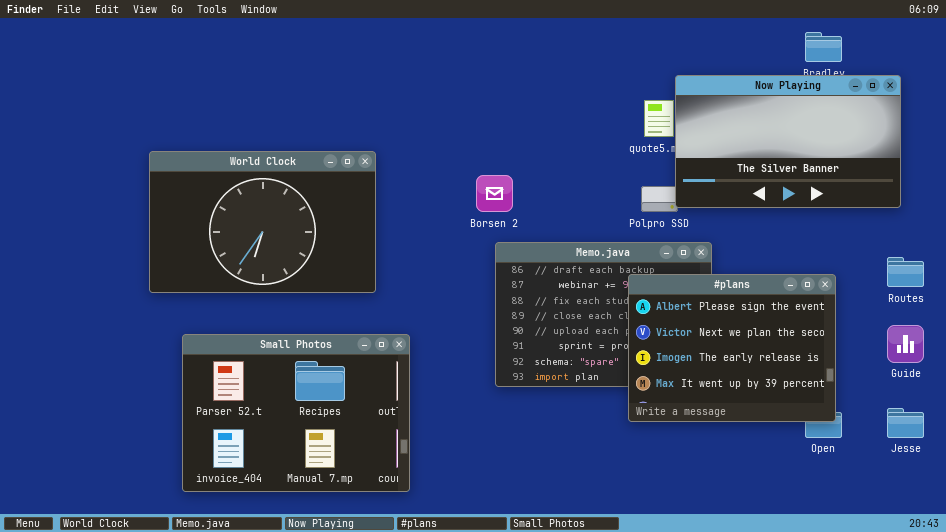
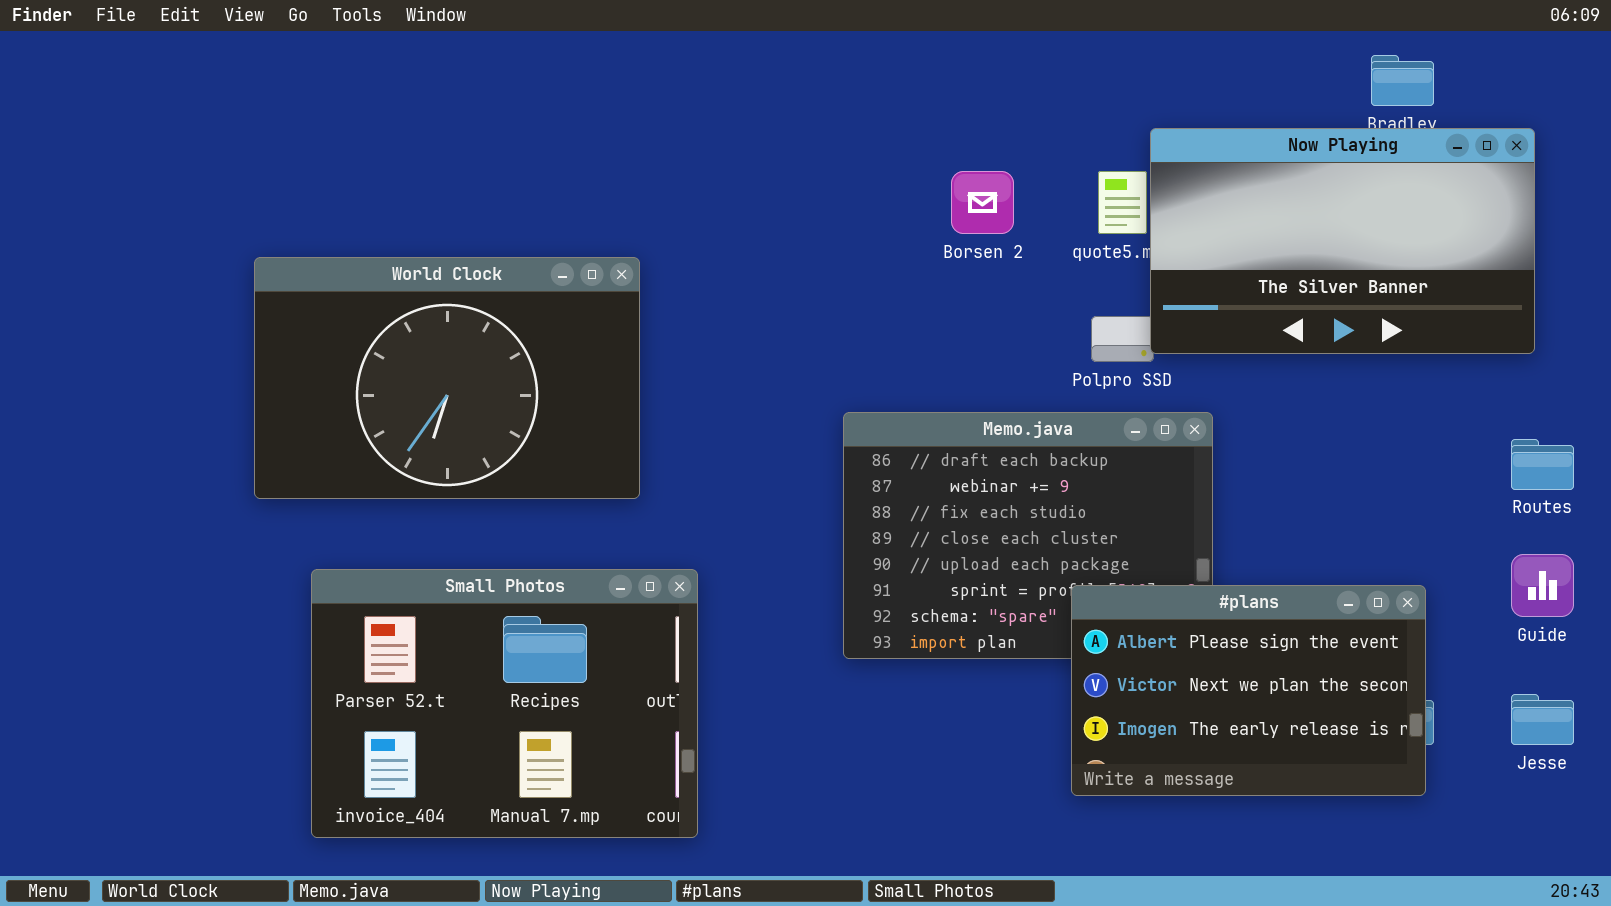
Borsen 2: [476,175,513,212] -> [951,171,1014,234], moved
#plans: [628,274,836,422] -> [1071,585,1426,796], moved, resized

